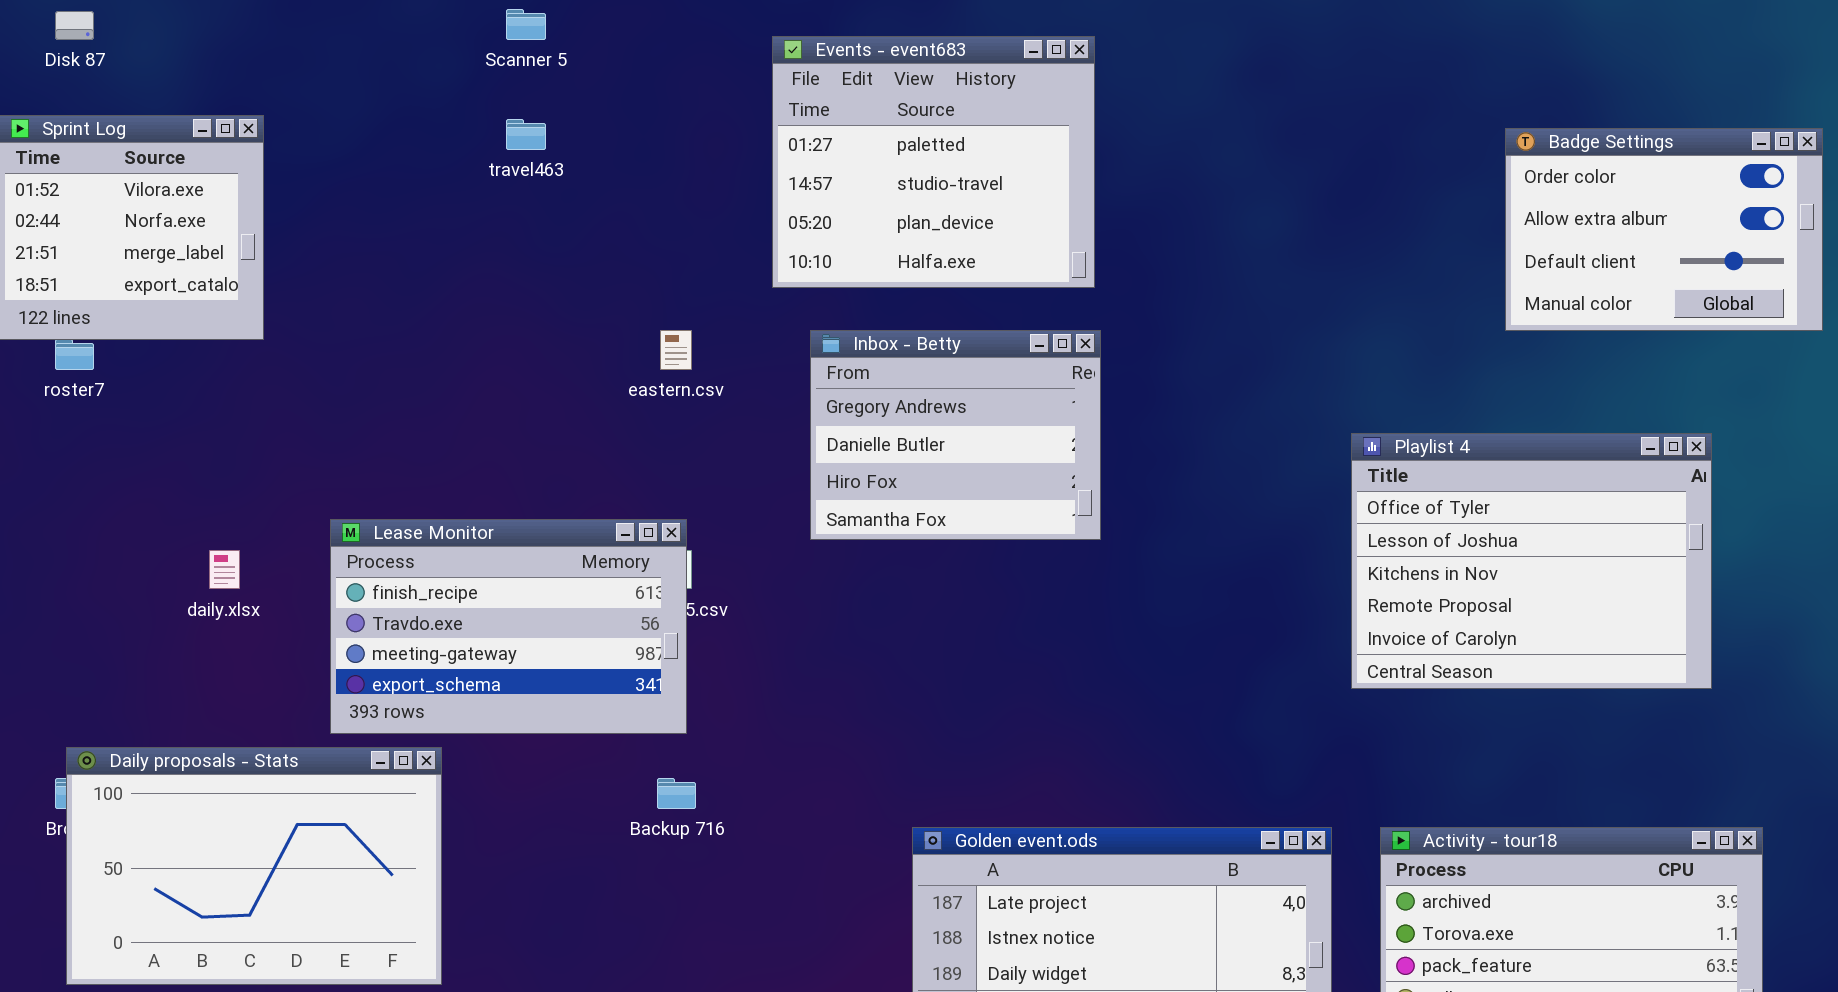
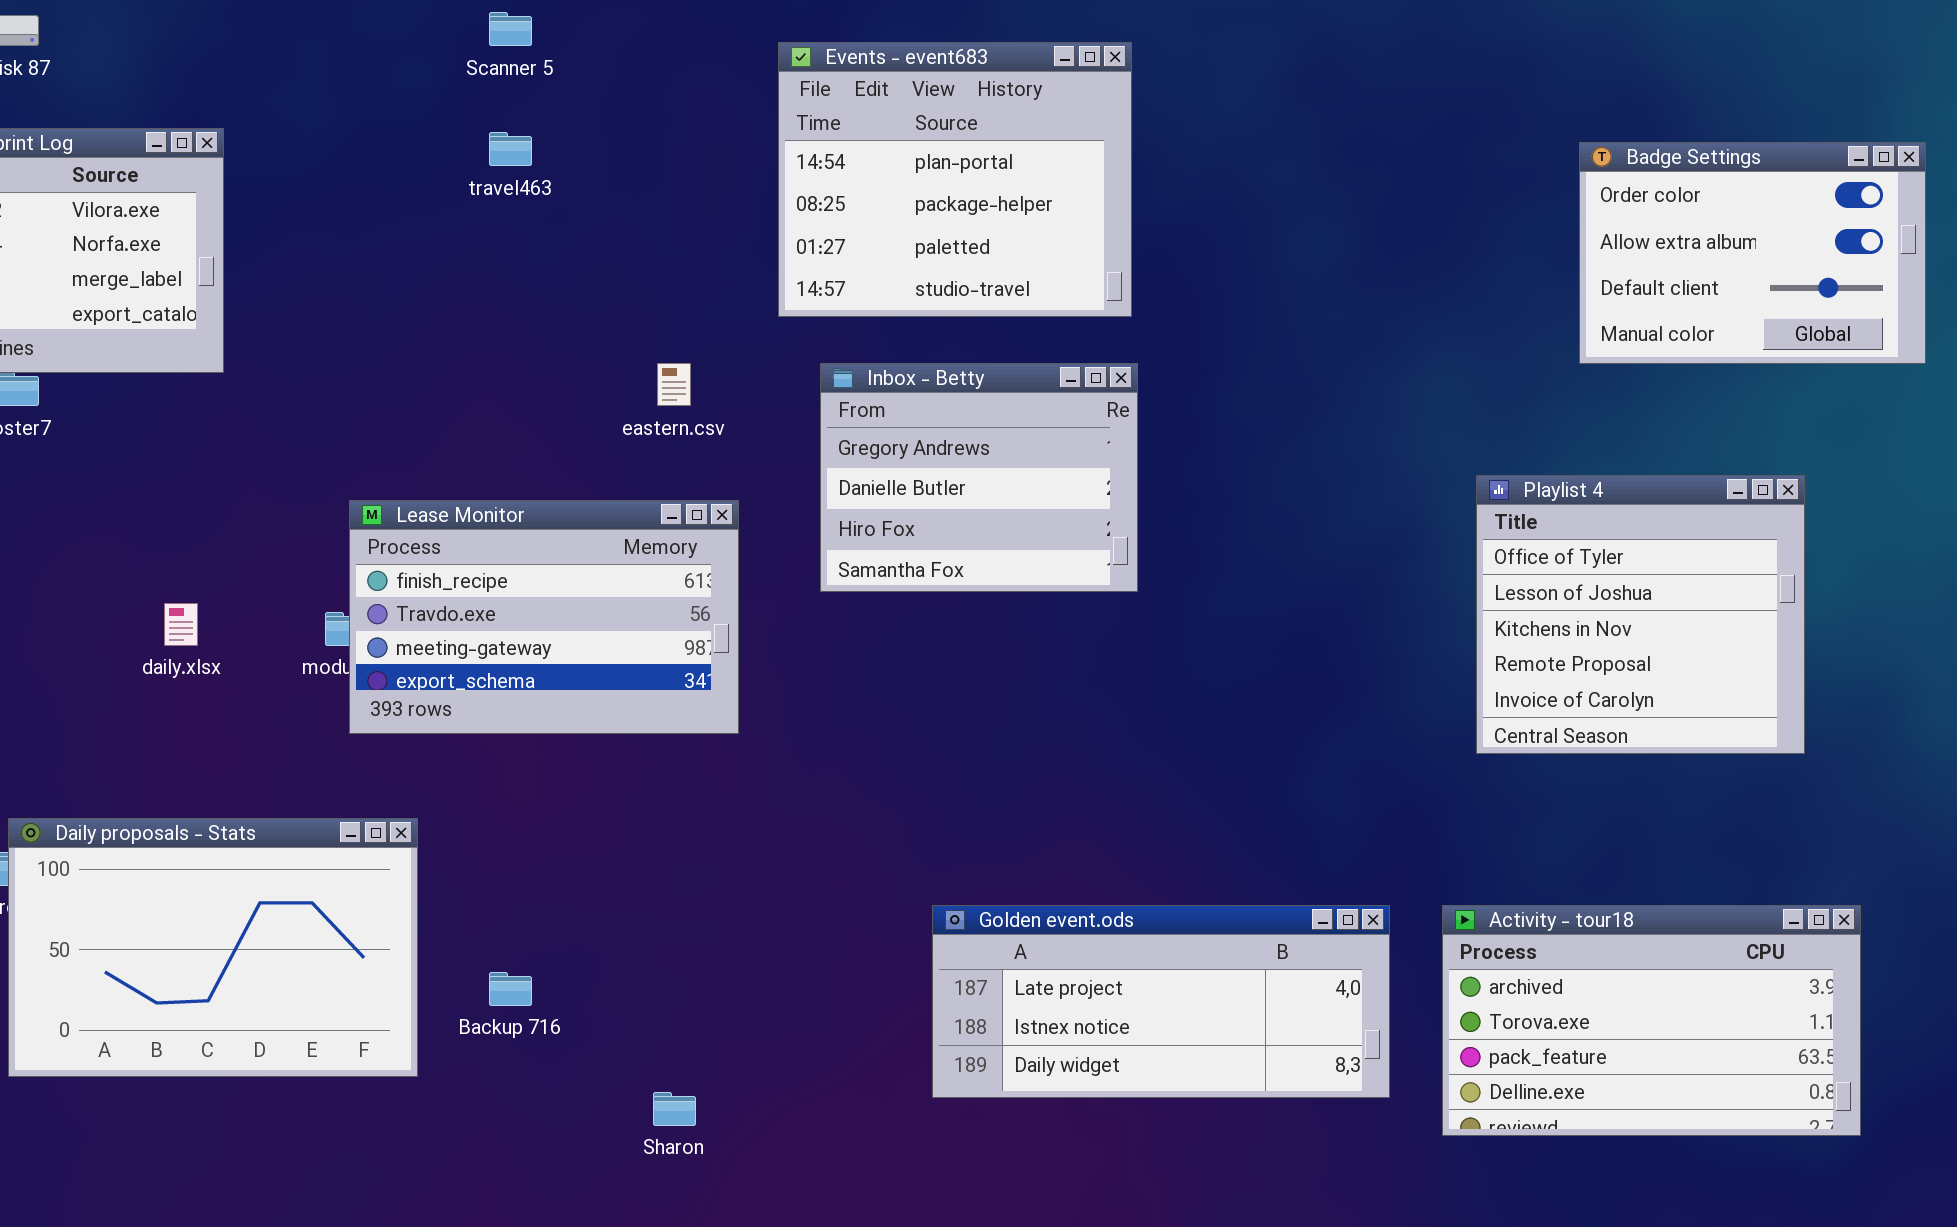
Events - event683: [772,36,1095,288] -> [778,42,1132,317], scrolled up 2 rows
Playlist 4: [1351,433,1712,689] -> [1476,475,1805,754], resized
Lease Monitor: [330,519,687,734] -> [349,500,739,734], moved
Backup 716: [657,778,696,809] -> [489,972,532,1006], moved

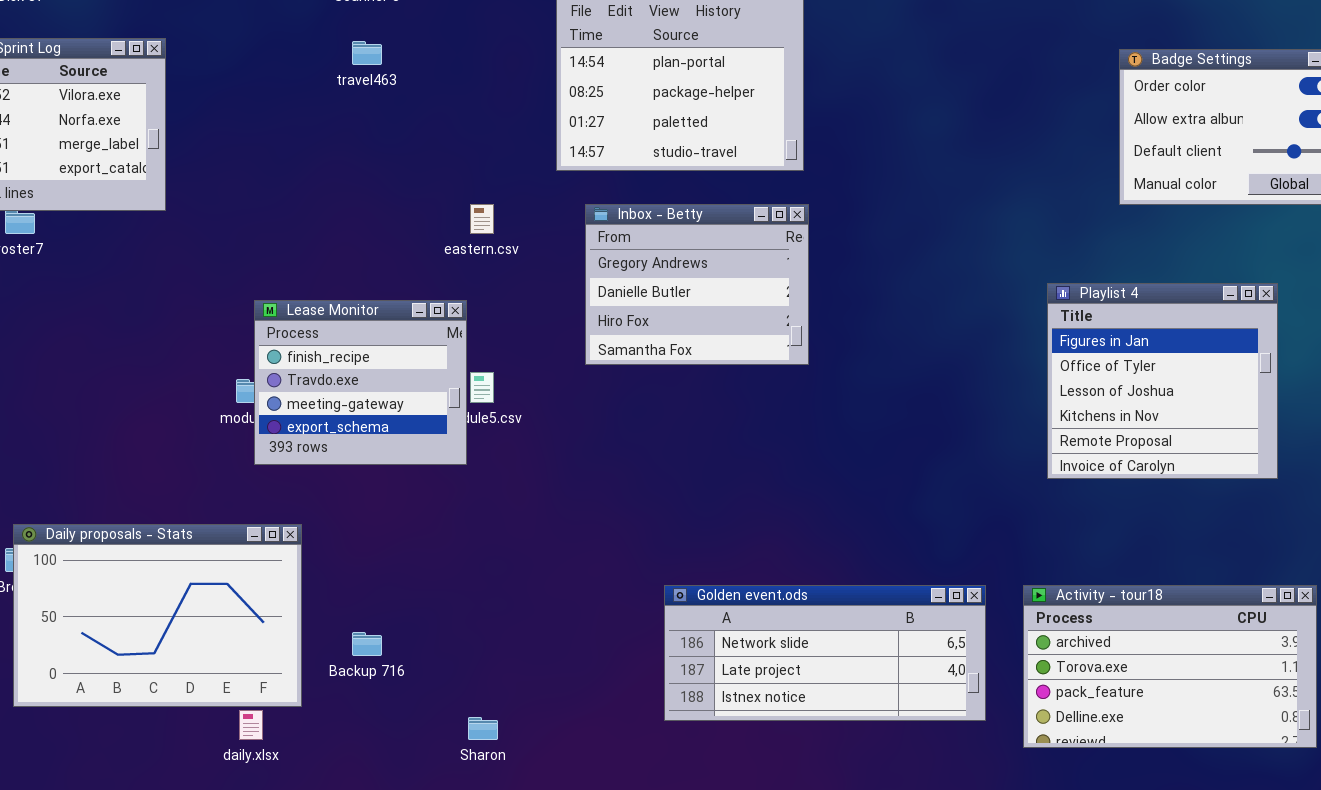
Playlist 4: [1476,475,1805,754] -> [1047,283,1278,479], scrolled up 1 row
Lease Monitor: [349,500,739,734] -> [254,300,467,465], resized
daily.xlsx: [164,603,198,646] -> [239,710,263,740], moved
Golden event.ods: [932,905,1390,1098] -> [664,585,986,721], scrolled up 1 row

